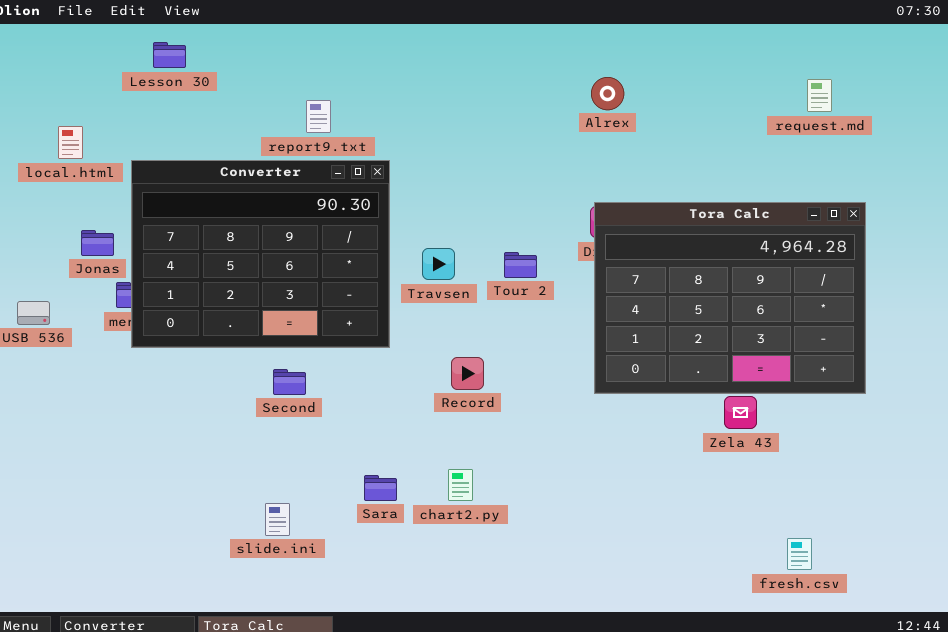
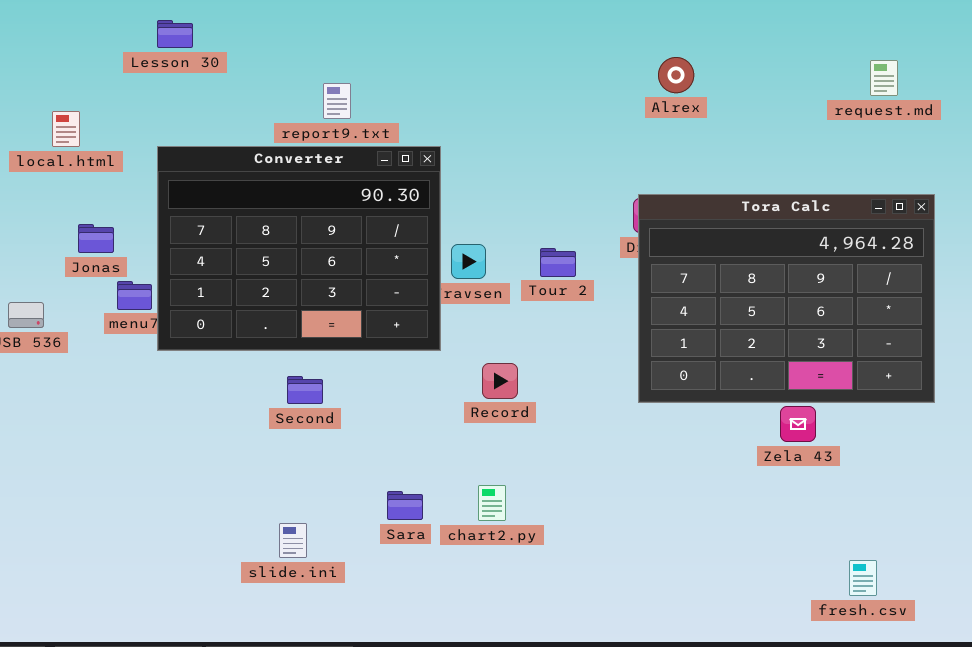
Alrex: [591,77,624,110] -> [658,57,694,93], moved
Converter: [131,160,390,348] -> [157,146,441,351], moved

